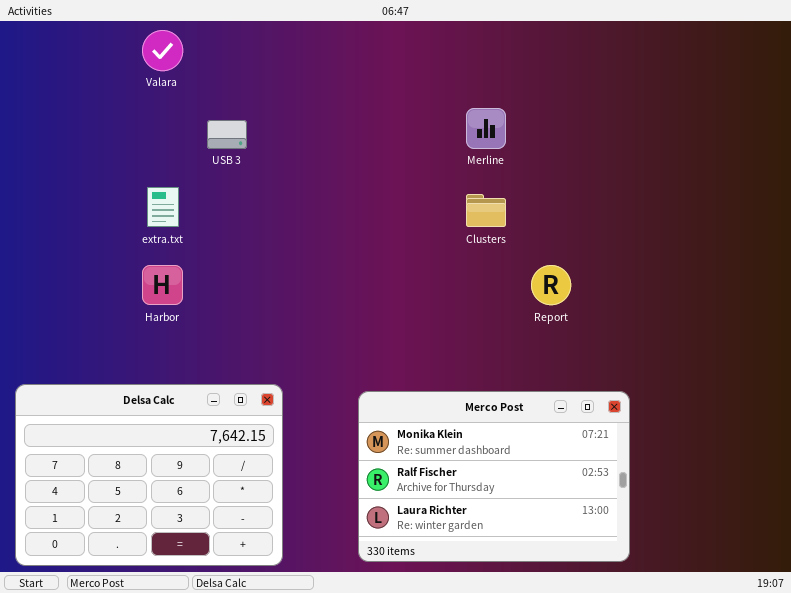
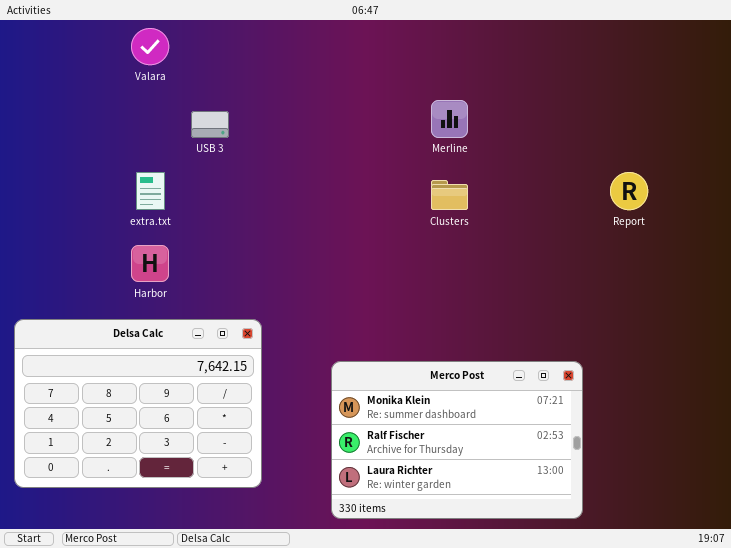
Report: [531,265,571,305] -> [610,172,648,210], moved
Delsa Calc: [15,384,283,566] -> [14,319,262,488], moved

